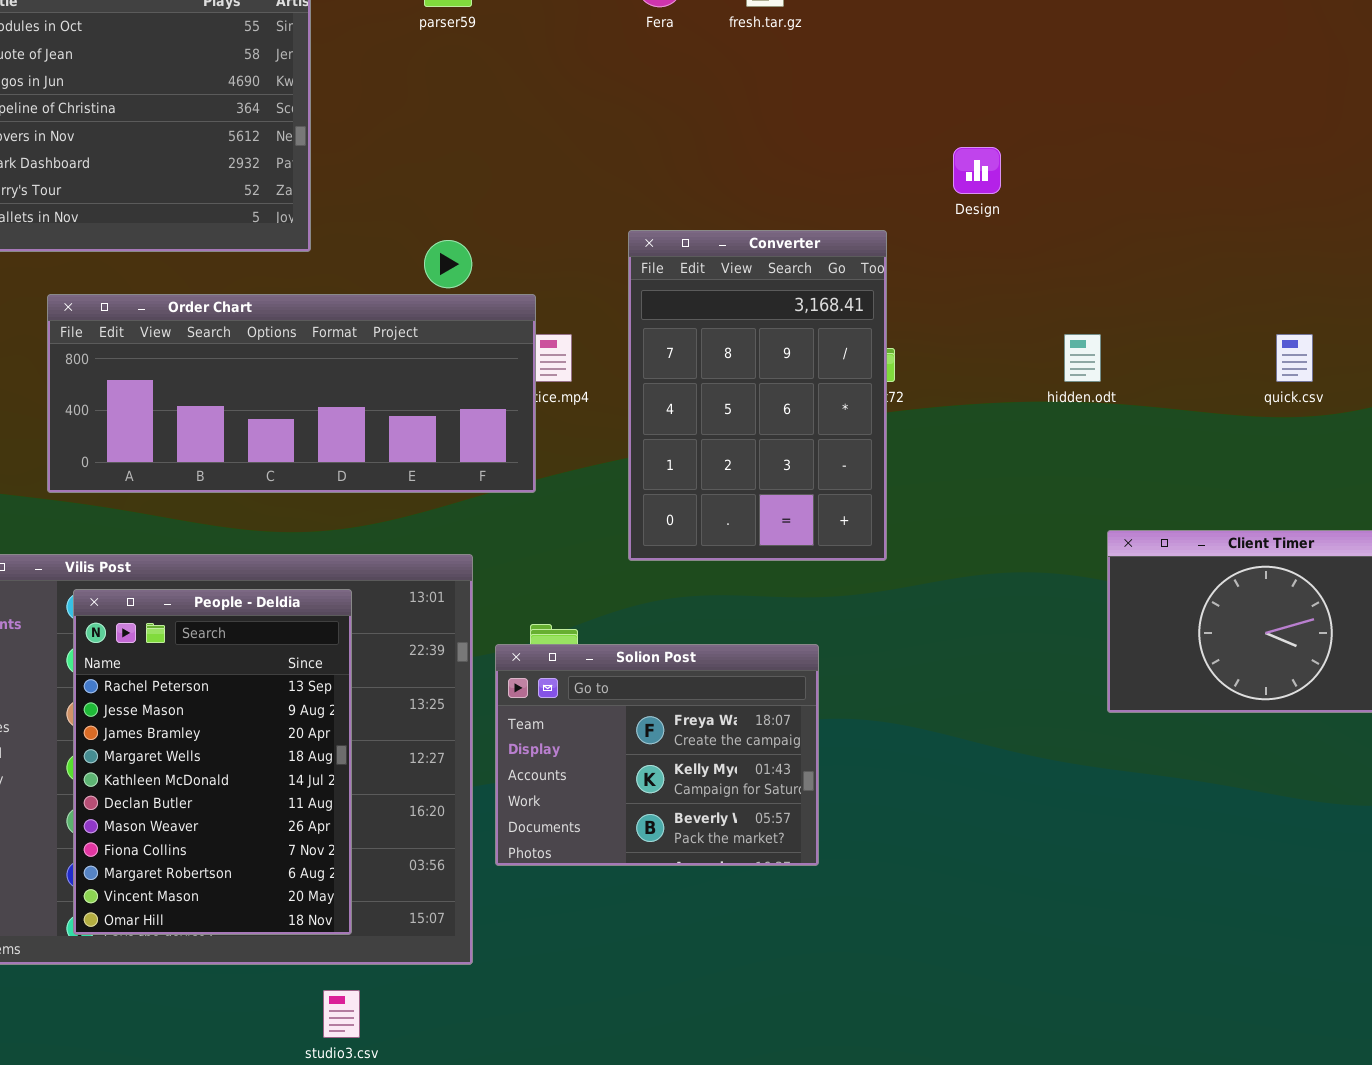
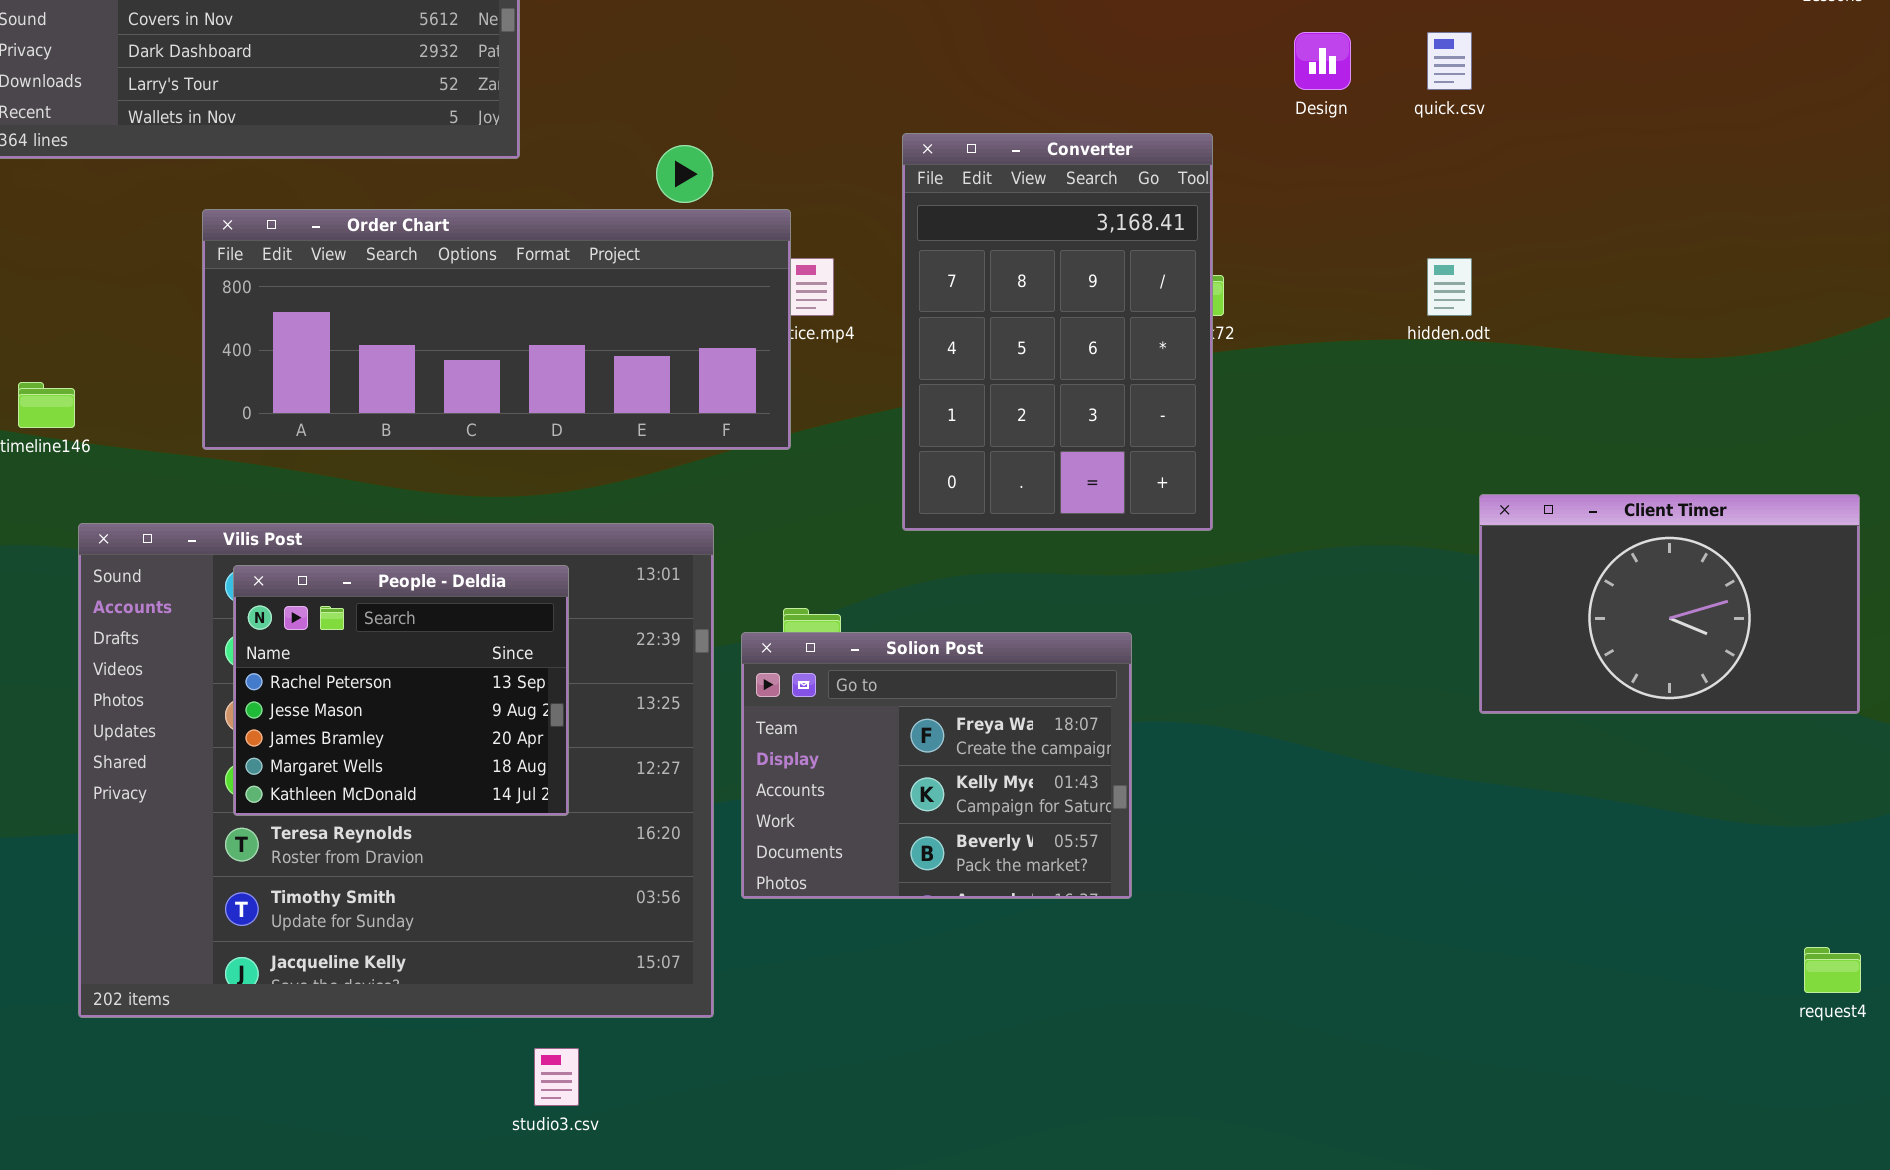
quick.csv: [1276,334,1313,382] -> [1427,32,1472,90], moved
People - Deldia: [73,589,352,935] -> [233,565,569,816], resized

